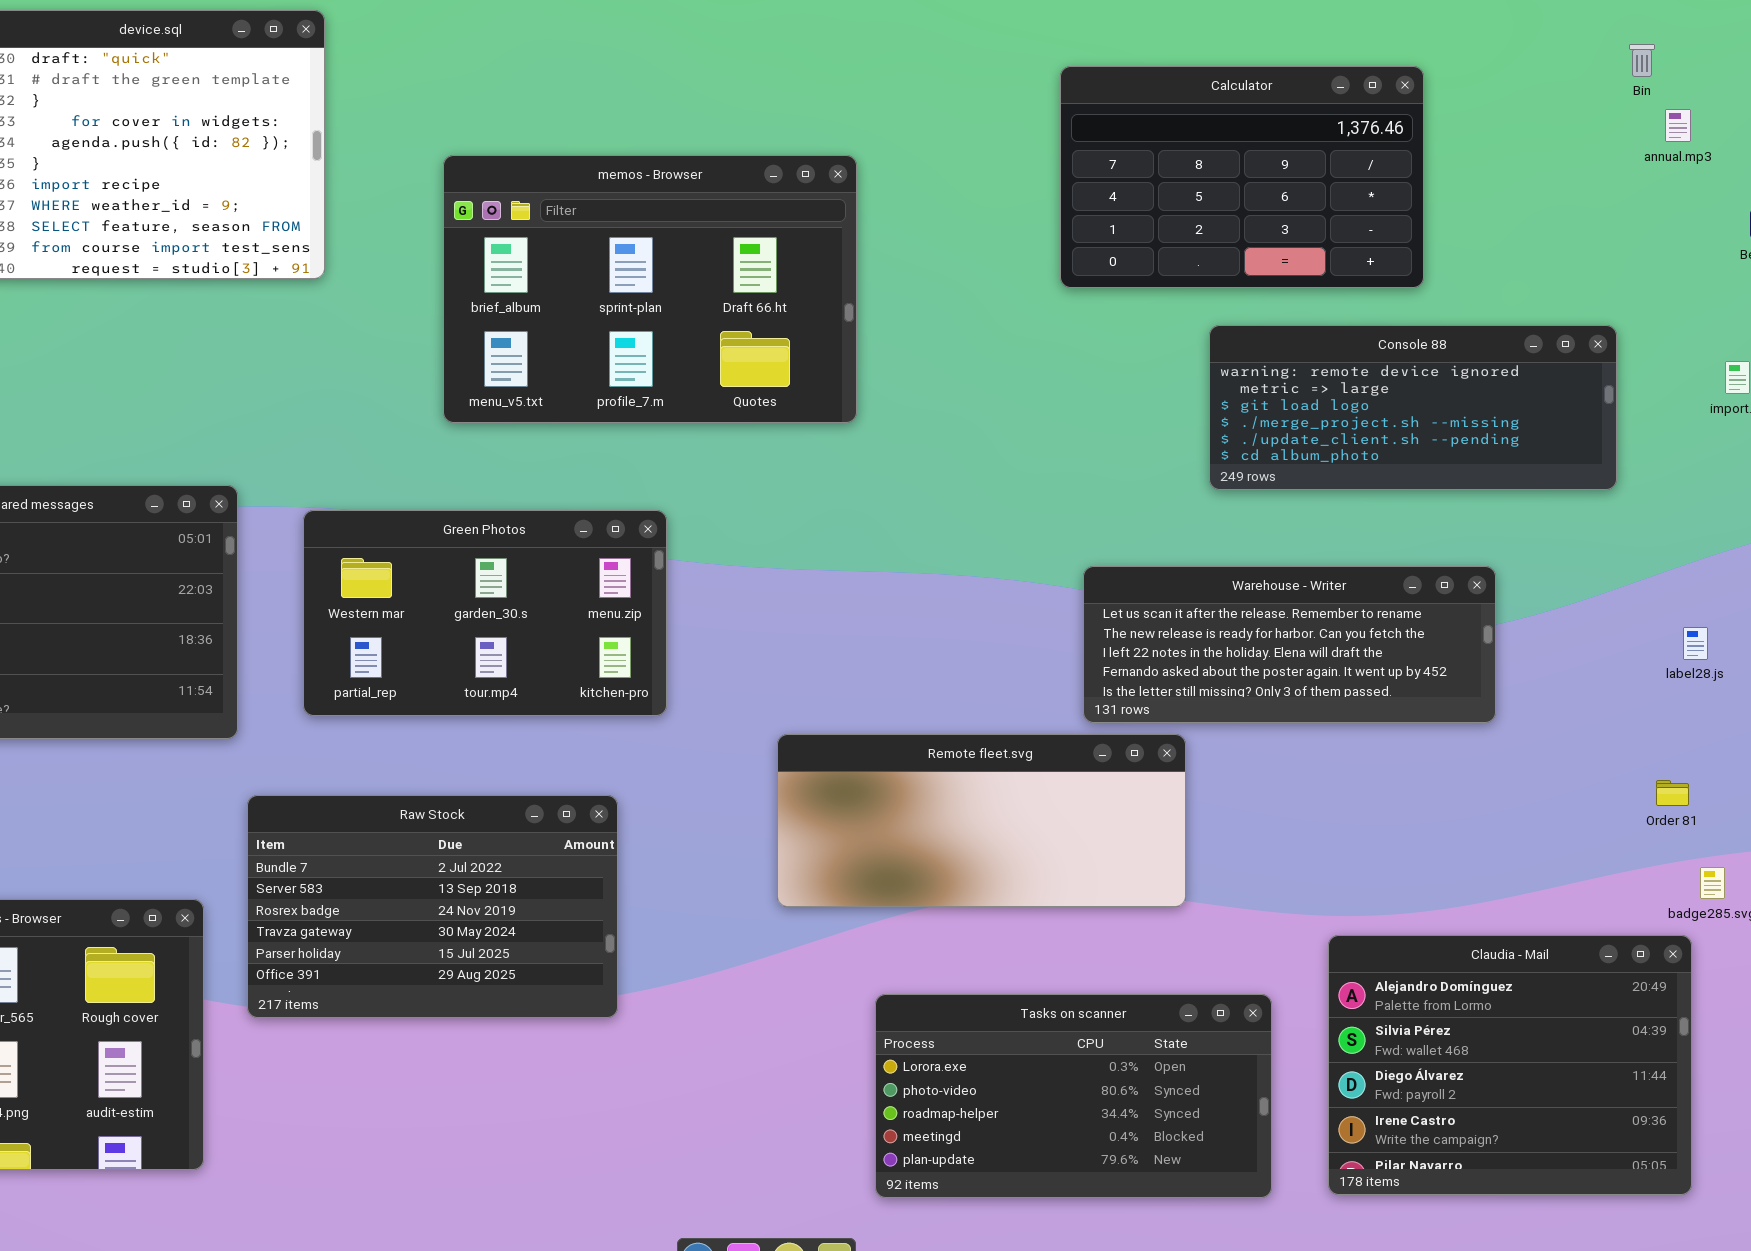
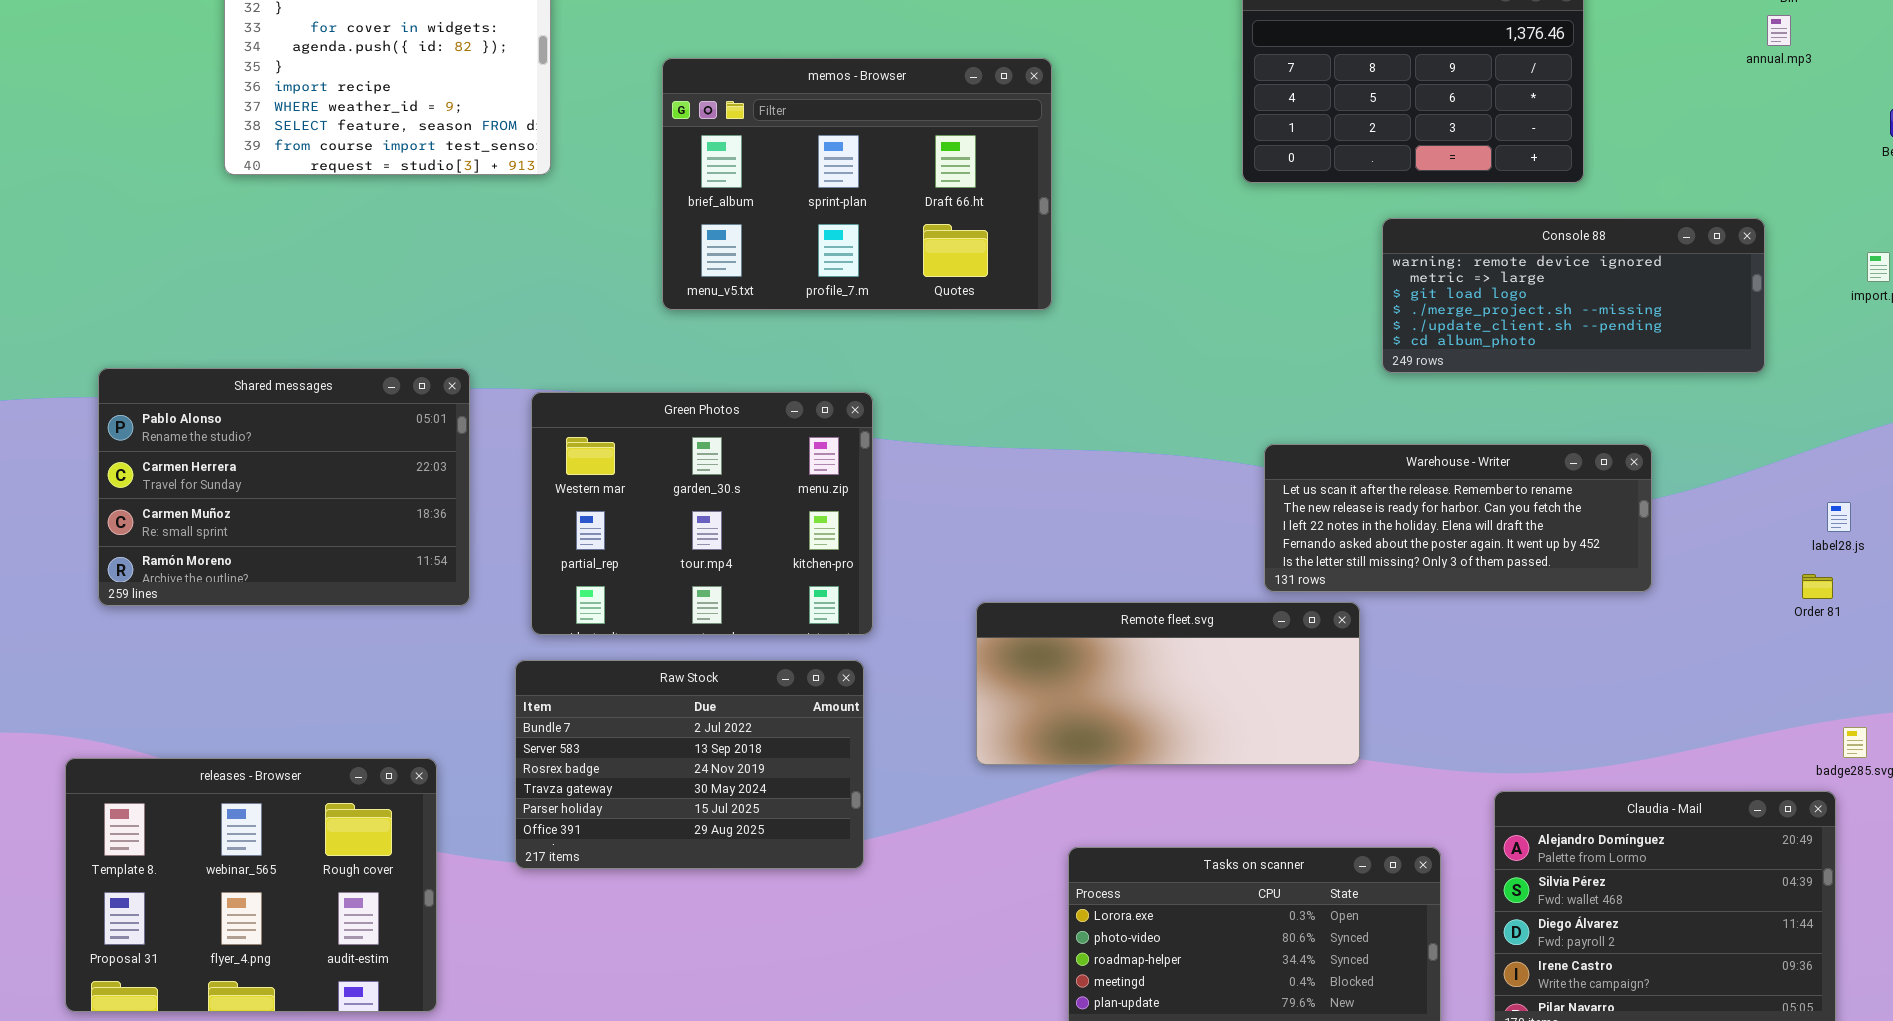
annual.mp3: [1665,109,1691,142] -> [1767,15,1791,46], moved
Green Photos: [303,510,667,716] -> [531,392,873,635], resized
Order 81: [1656,780,1689,806] -> [1802,574,1833,599], moved
Raw Stock: [247,795,618,1018] -> [515,660,864,869], moved

